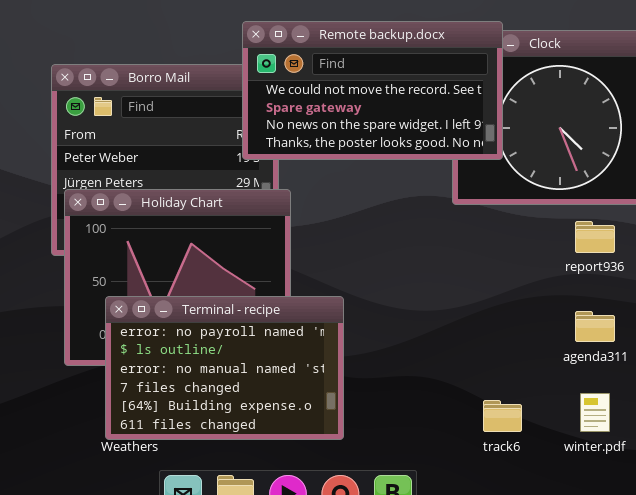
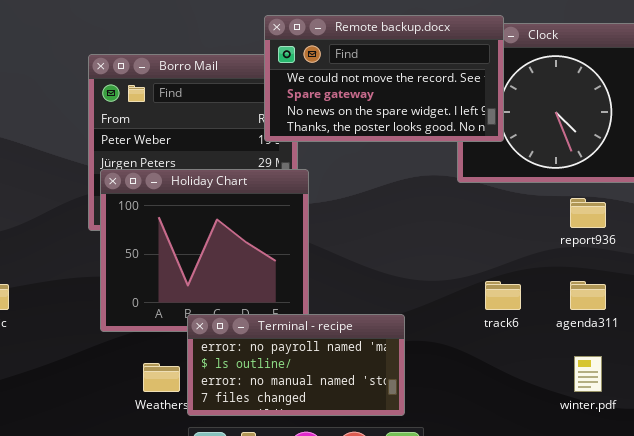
Terminal - recipe: [105,296,344,440] -> [187,314,405,416], moved, resized
track6: [483,400,522,432] -> [485,281,521,310], moved

